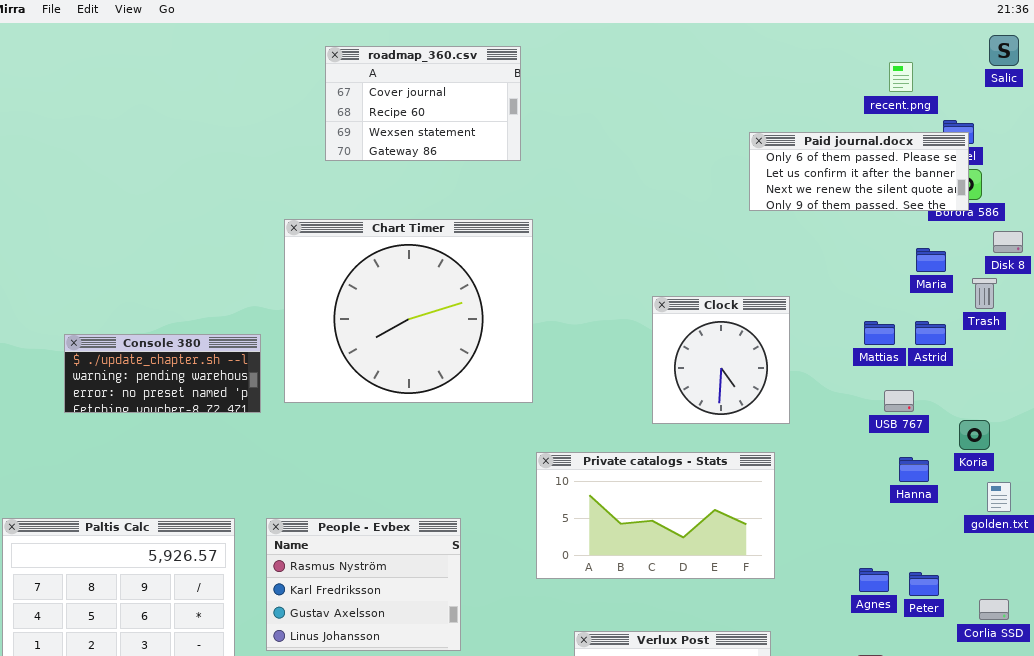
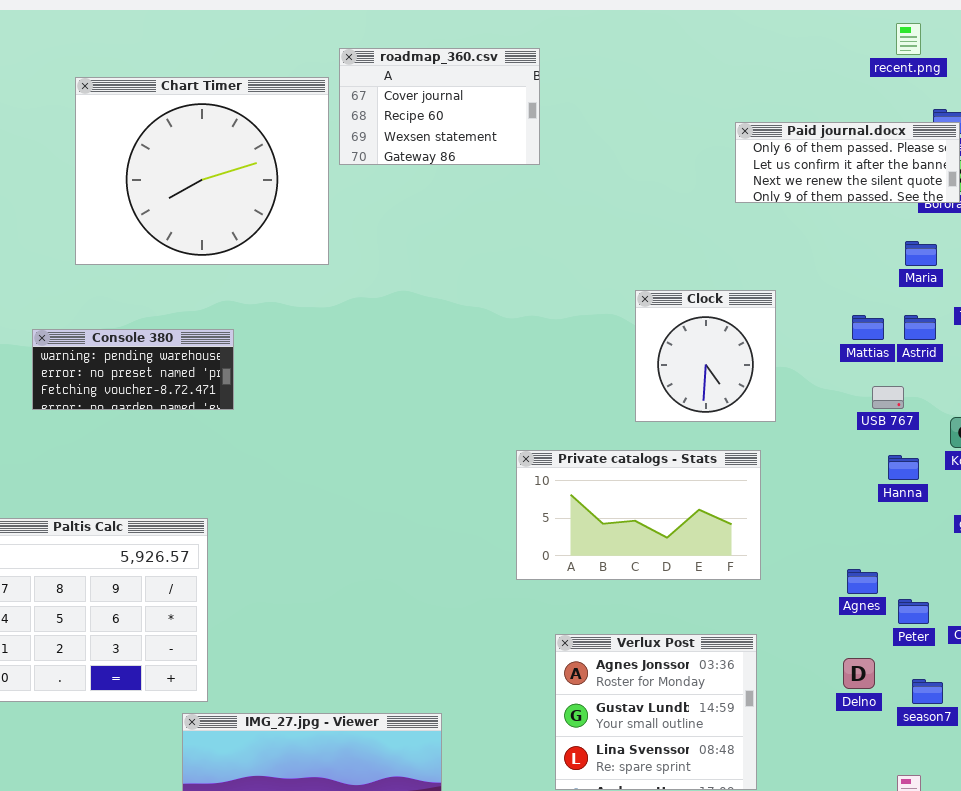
roadmap_360.csv: [325,46,521,161] -> [339,48,540,165], moved
recent.png: [889,62,913,92] -> [896,23,921,55], moved
Chart Timer: [284,219,533,403] -> [75,77,329,265], moved
Console 380: [64,334,261,413] -> [32,329,234,410], scrolled down 1 row
People - Evbex: [266,518,461,651] -> none, closed
Peter: [909,572,939,596] -> [898,599,929,624], moved

